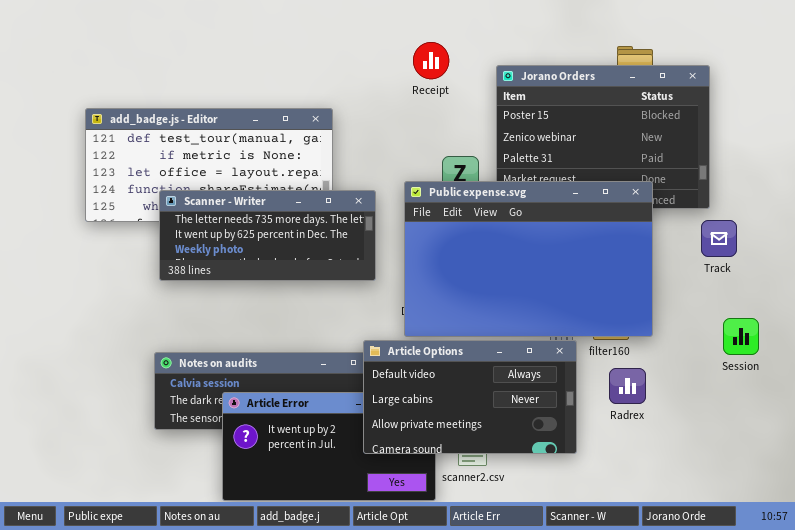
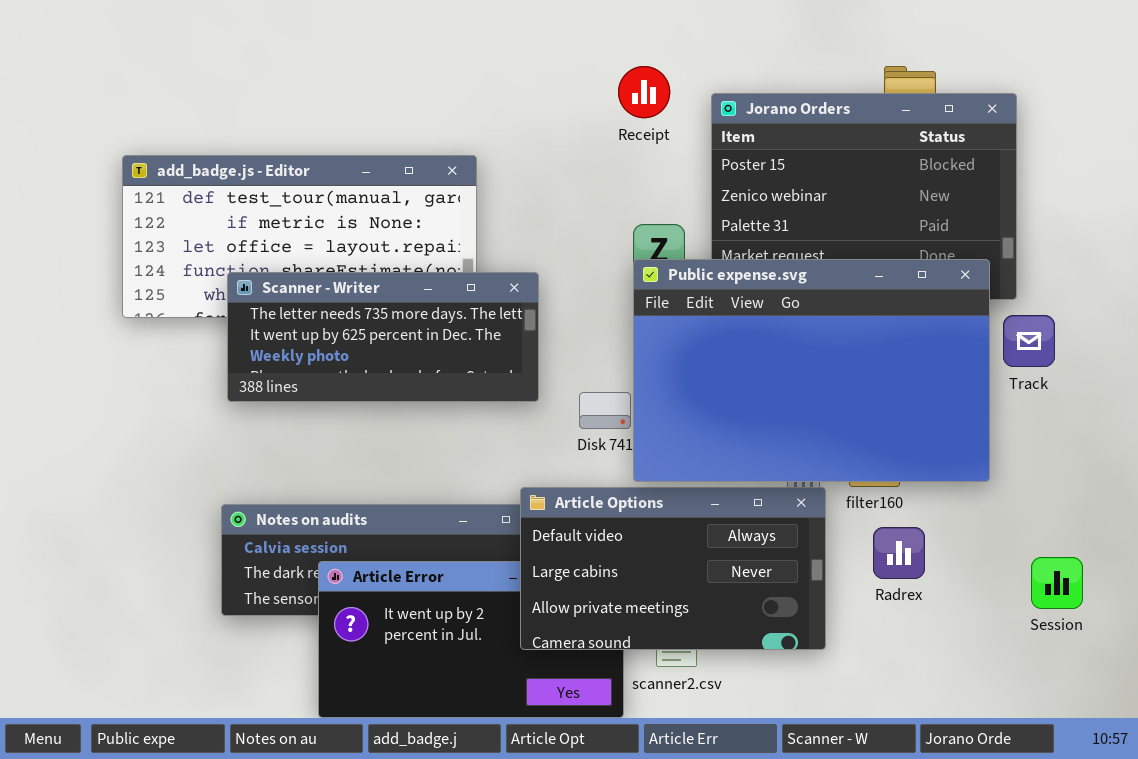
Receipt: [413,42,449,79] -> [618,66,670,118], moved
Public expense.svg: [404,181,653,337] -> [633,259,990,482], moved
Session: [723,318,759,355] -> [1031,557,1083,609], moved

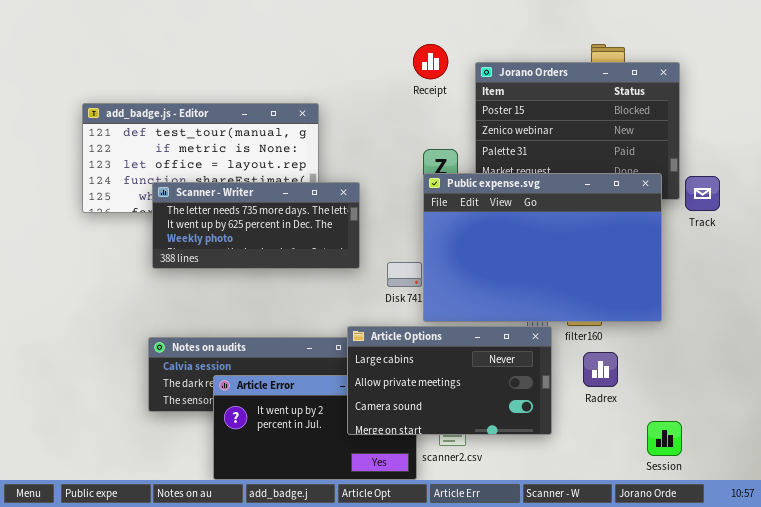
Track: [1003,315,1055,367] -> [685,176,720,211], moved
Article Options: [520,487,826,650] -> [347,326,552,435], scrolled down 1 row
Session: [1031,557,1083,609] -> [647,421,682,456], moved

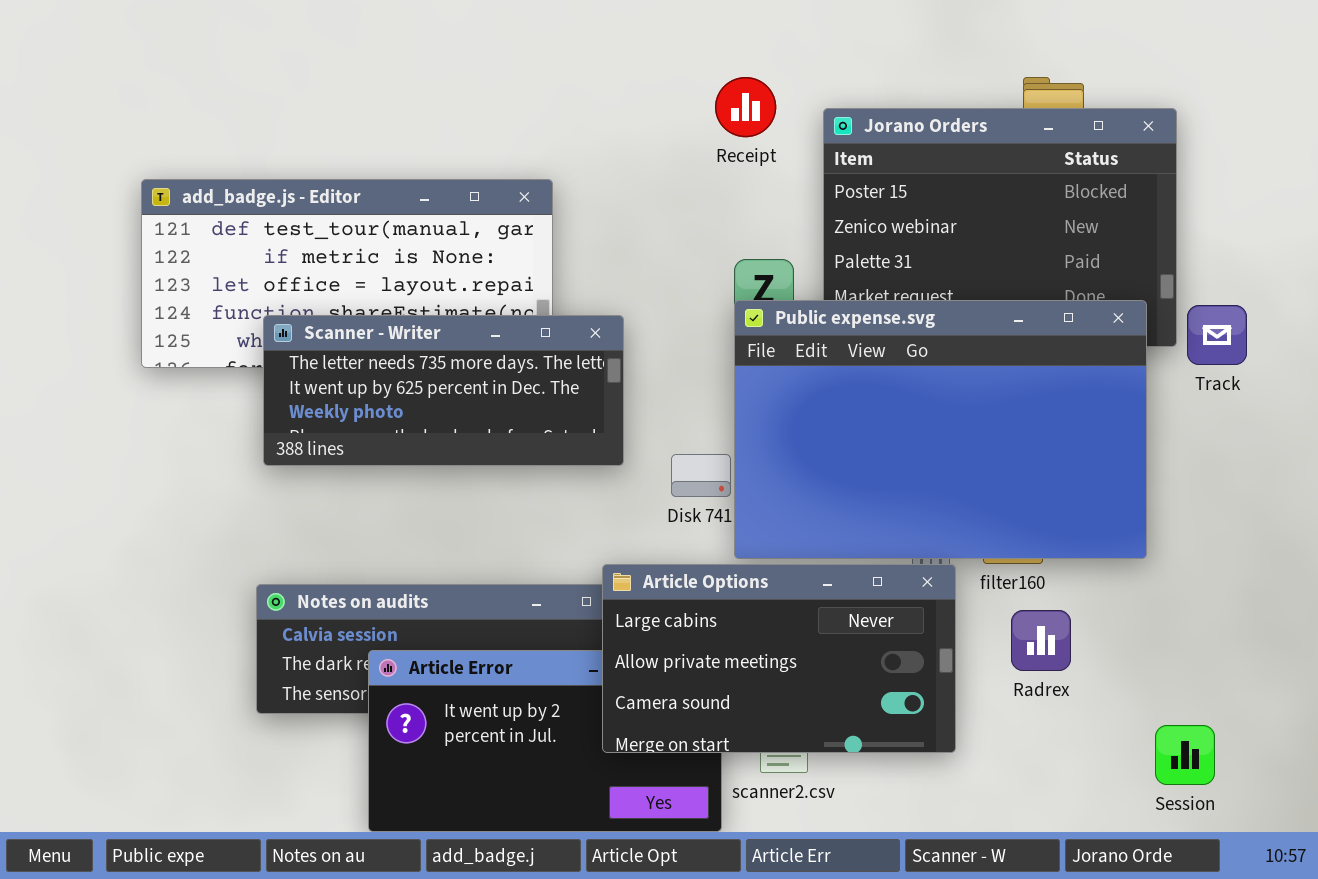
Session: [647,421,682,456] -> [1155,725,1215,785], moved

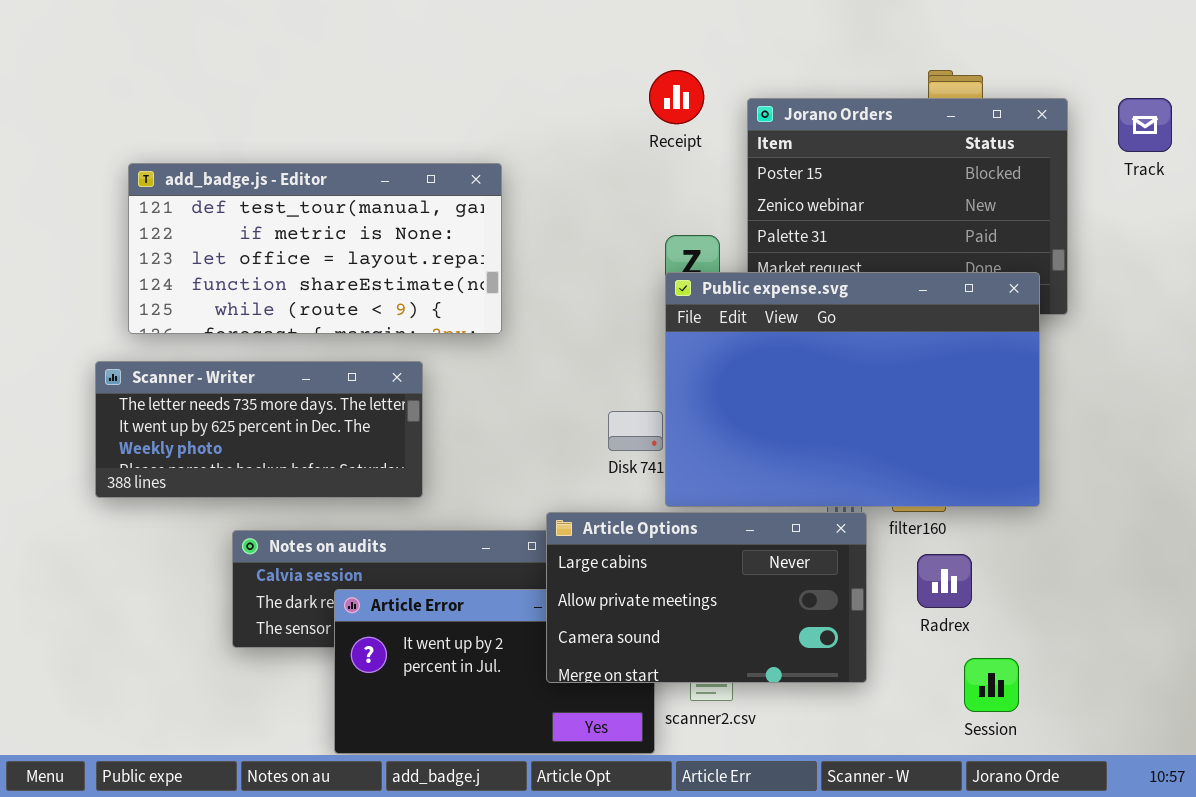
Track: [1187,305,1247,365] -> [1118,98,1172,152], moved
Scanner - Writer: [263,315,624,466] -> [95,361,423,498], moved
Session: [1155,725,1215,785] -> [964,658,1019,712], moved

